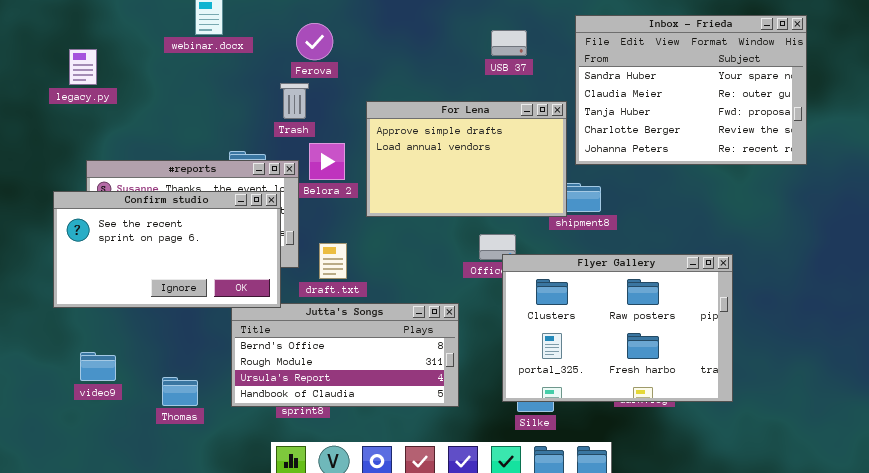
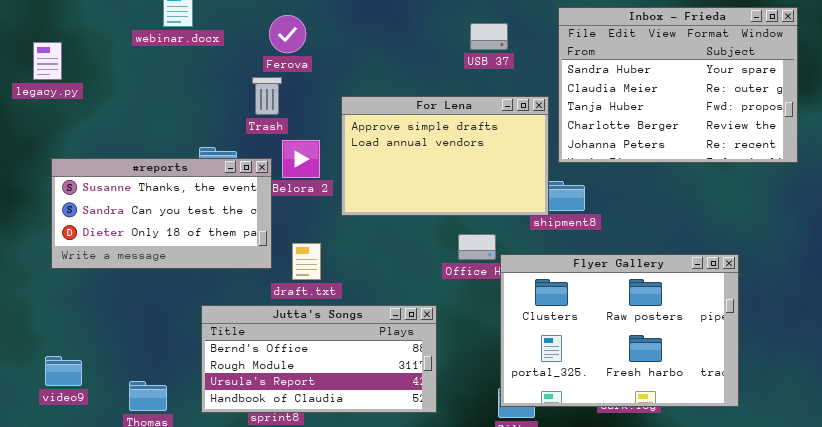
Confirm studio: [53,191,281,308] -> none, closed
Flyer Gallery: [502,254,733,402] -> [500,254,739,407], moved

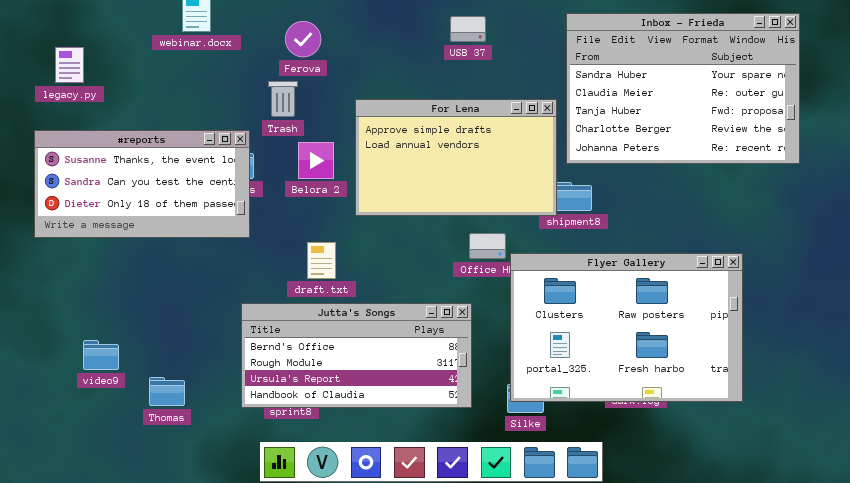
USB 37: [470,23,508,50] -> [450,16,486,42], moved
#reports: [51,158,272,269] -> [34,130,250,238], moved
Jutta's Songs: [201,305,437,413] -> [241,303,472,408], moved
video9: [45,356,82,386] -> [83,340,119,370], moved

